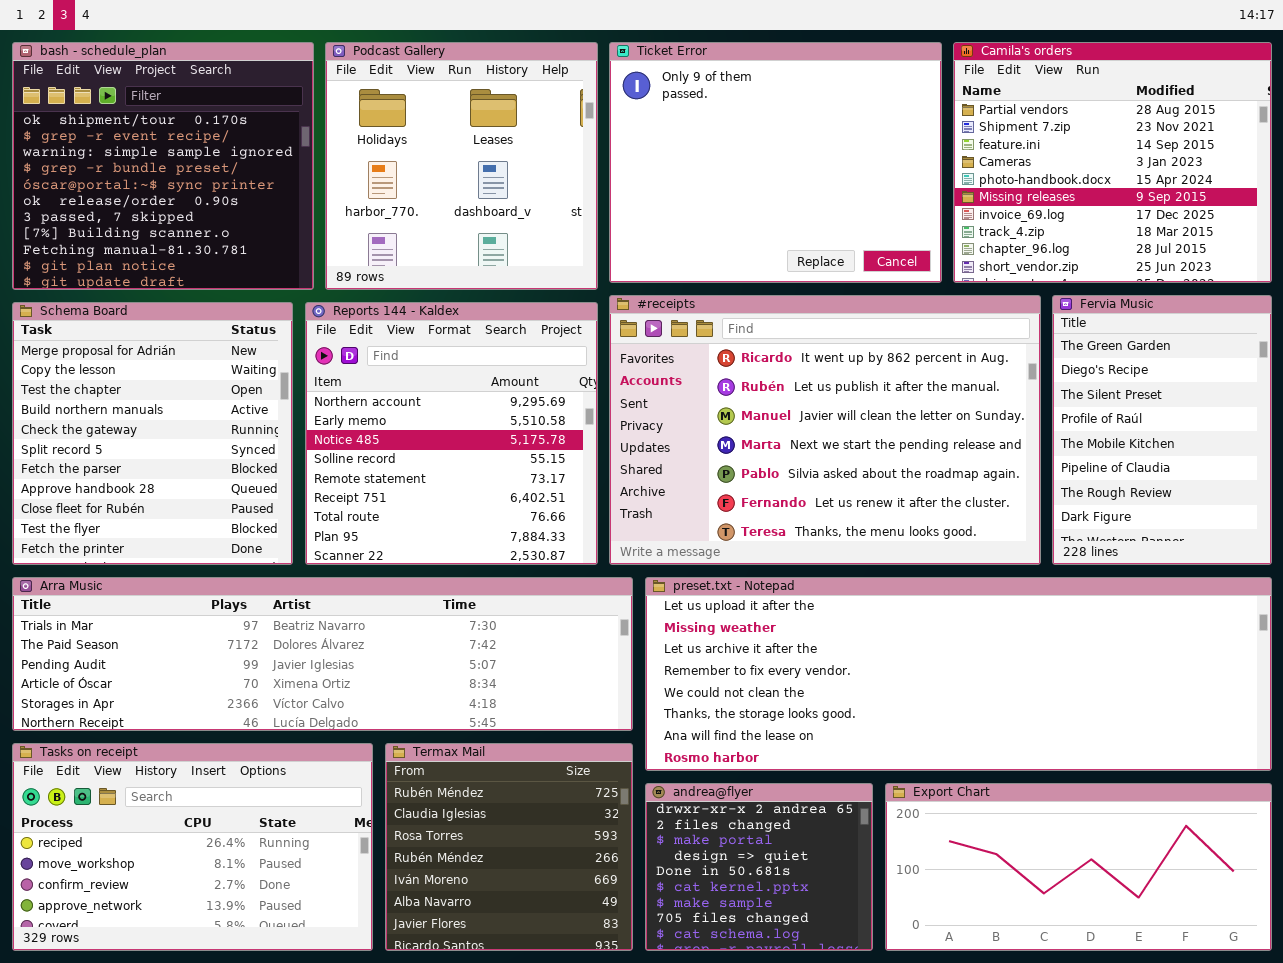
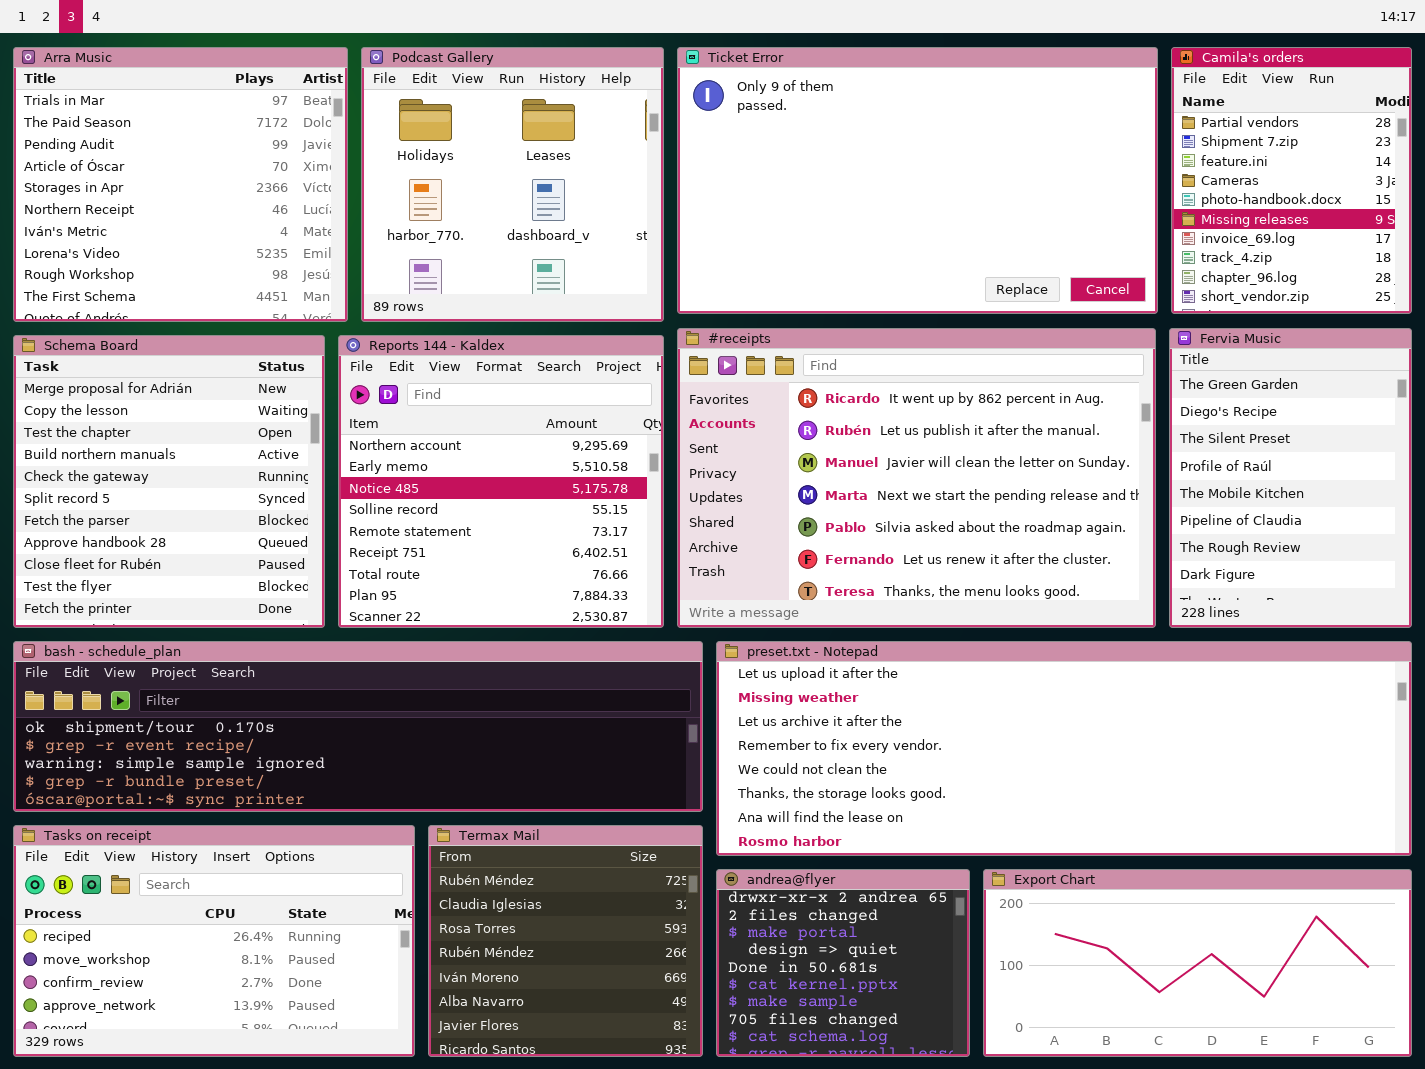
bash - schedule_plan: [12,42,314,290] -> [13,641,703,812], moved, resized
Ticket Error: [609,42,942,283] -> [677,47,1158,314], resized
Camila's orders: [953,42,1272,283] -> [1171,47,1412,314], resized
Arra Music: [12,577,633,731] -> [13,47,348,322], moved, resized

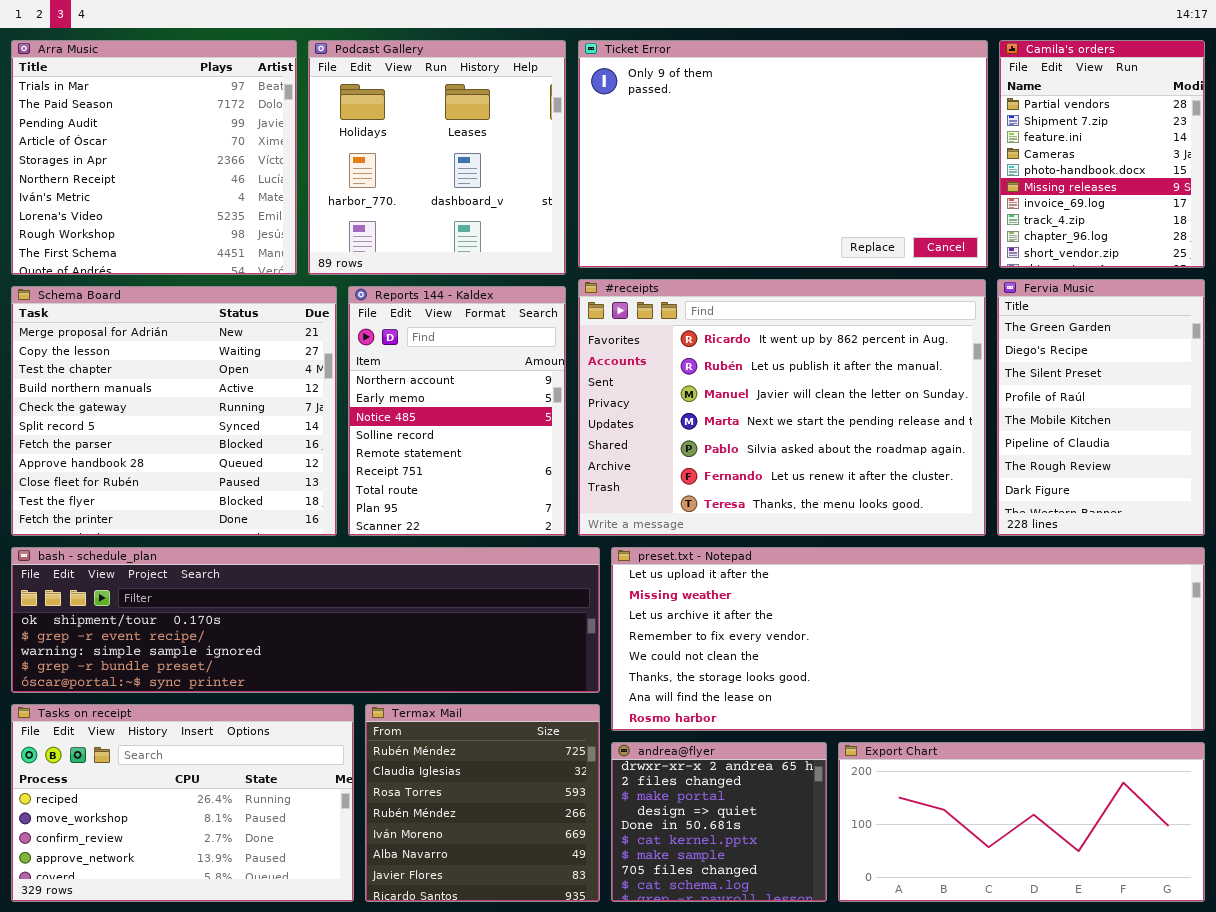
Schema Board: [13,335,325,628] -> [11,286,337,536], resized
Reports 144 - Kaldex: [338,335,664,628] -> [348,286,566,536], resized

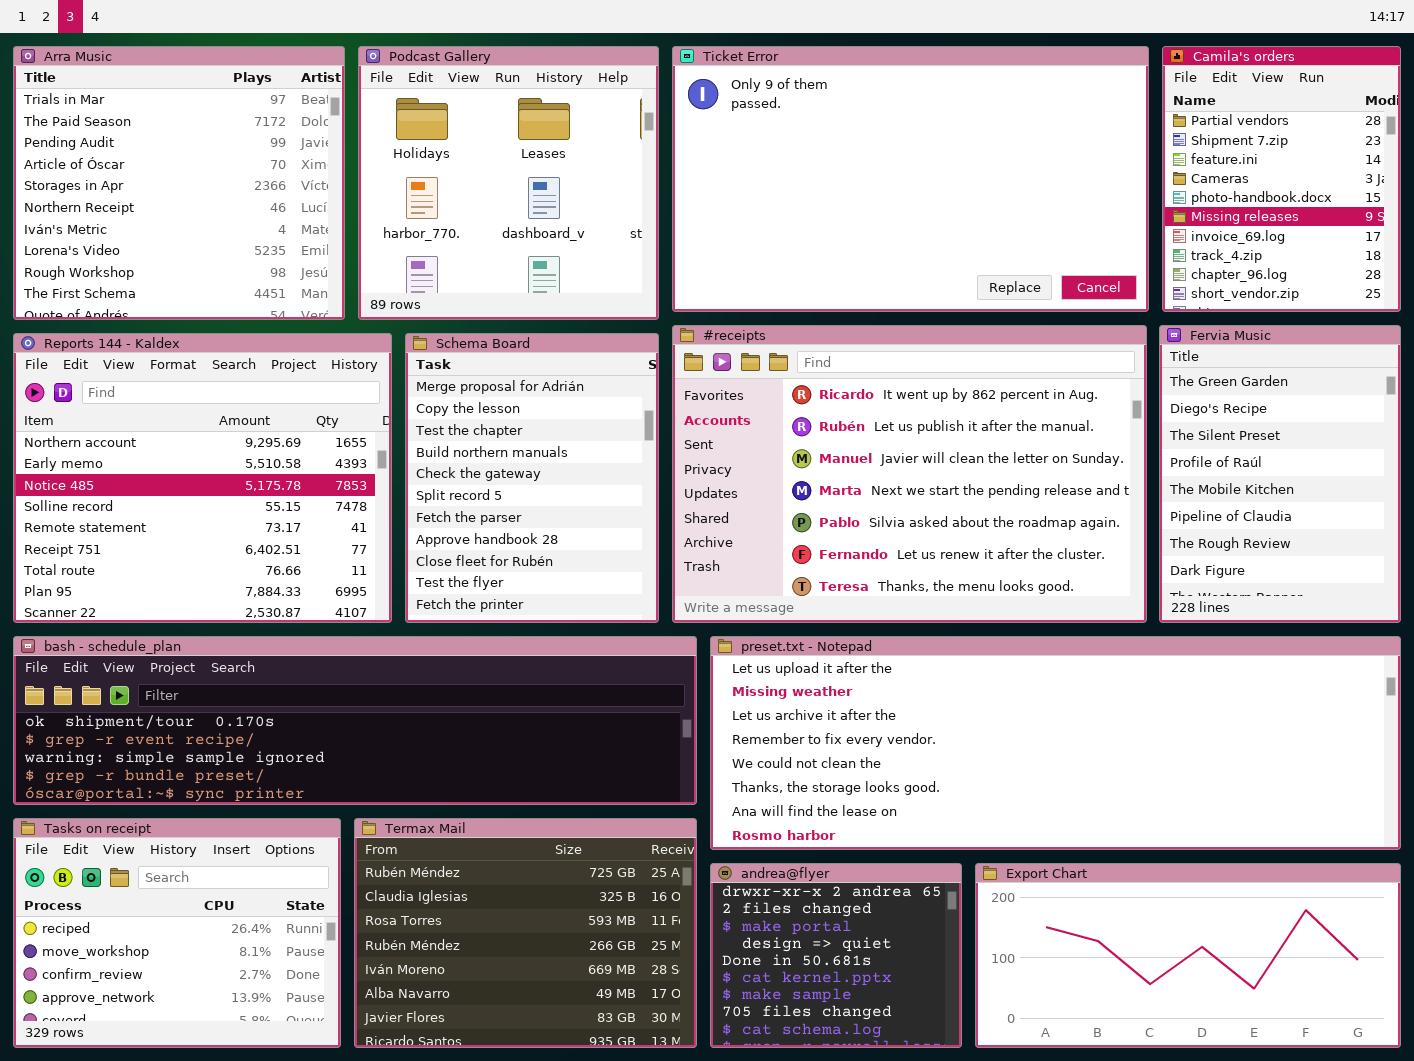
Schema Board: [11,286,337,536] -> [405,333,659,623], moved, resized
Reports 144 - Kaldex: [348,286,566,536] -> [13,333,392,623], moved, resized
Tasks on receipt: [11,704,354,902] -> [13,818,341,1048], resized
Termax Mail: [365,704,600,902] -> [354,818,697,1048], resized

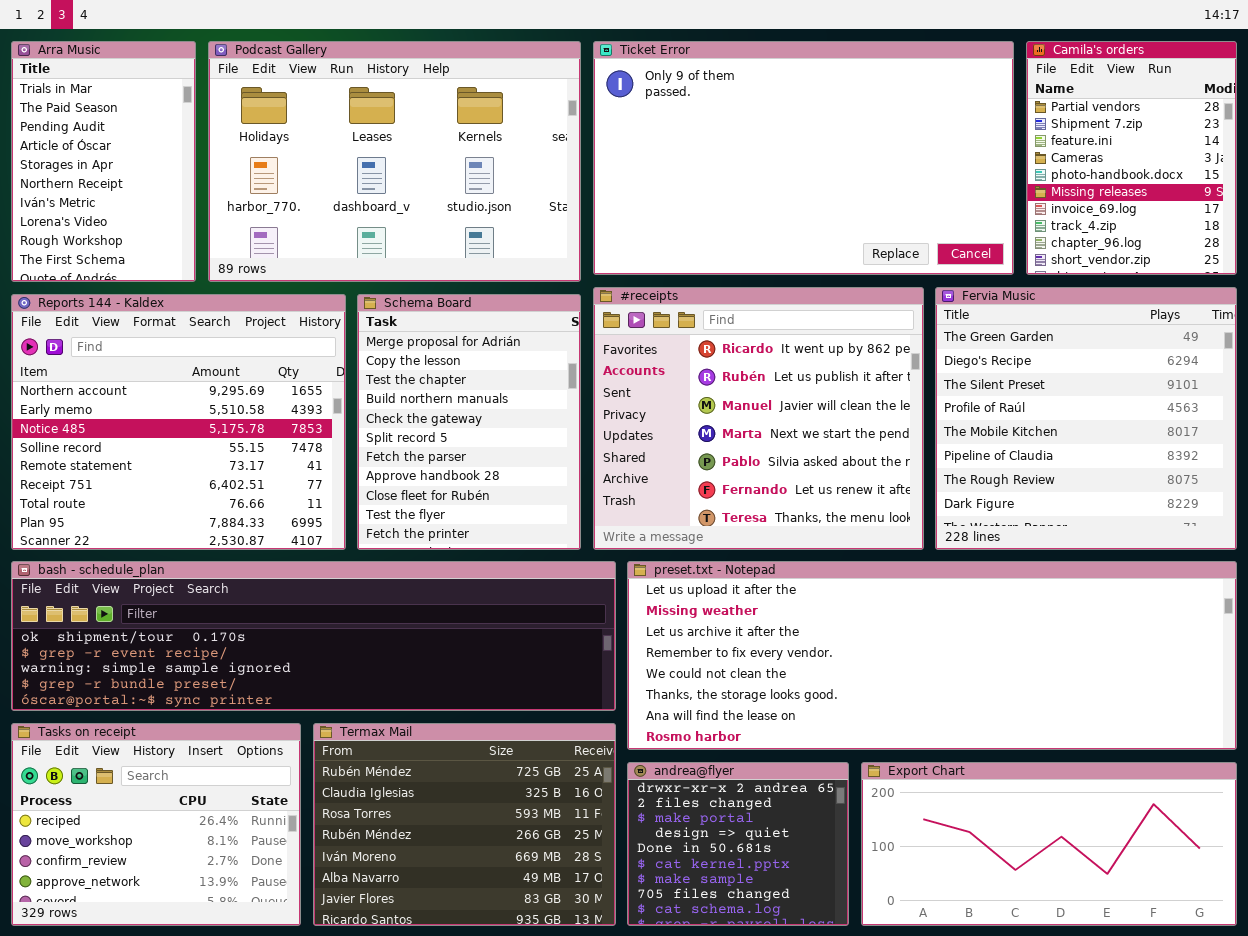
Arra Music: [13,46,345,320] -> [11,41,196,282], resized
Podcast Gallery: [358,46,659,320] -> [208,41,581,282], resized
#receipts: [672,325,1147,623] -> [593,287,924,550], resized
Fervia Music: [1159,325,1401,623] -> [935,287,1237,550], resized

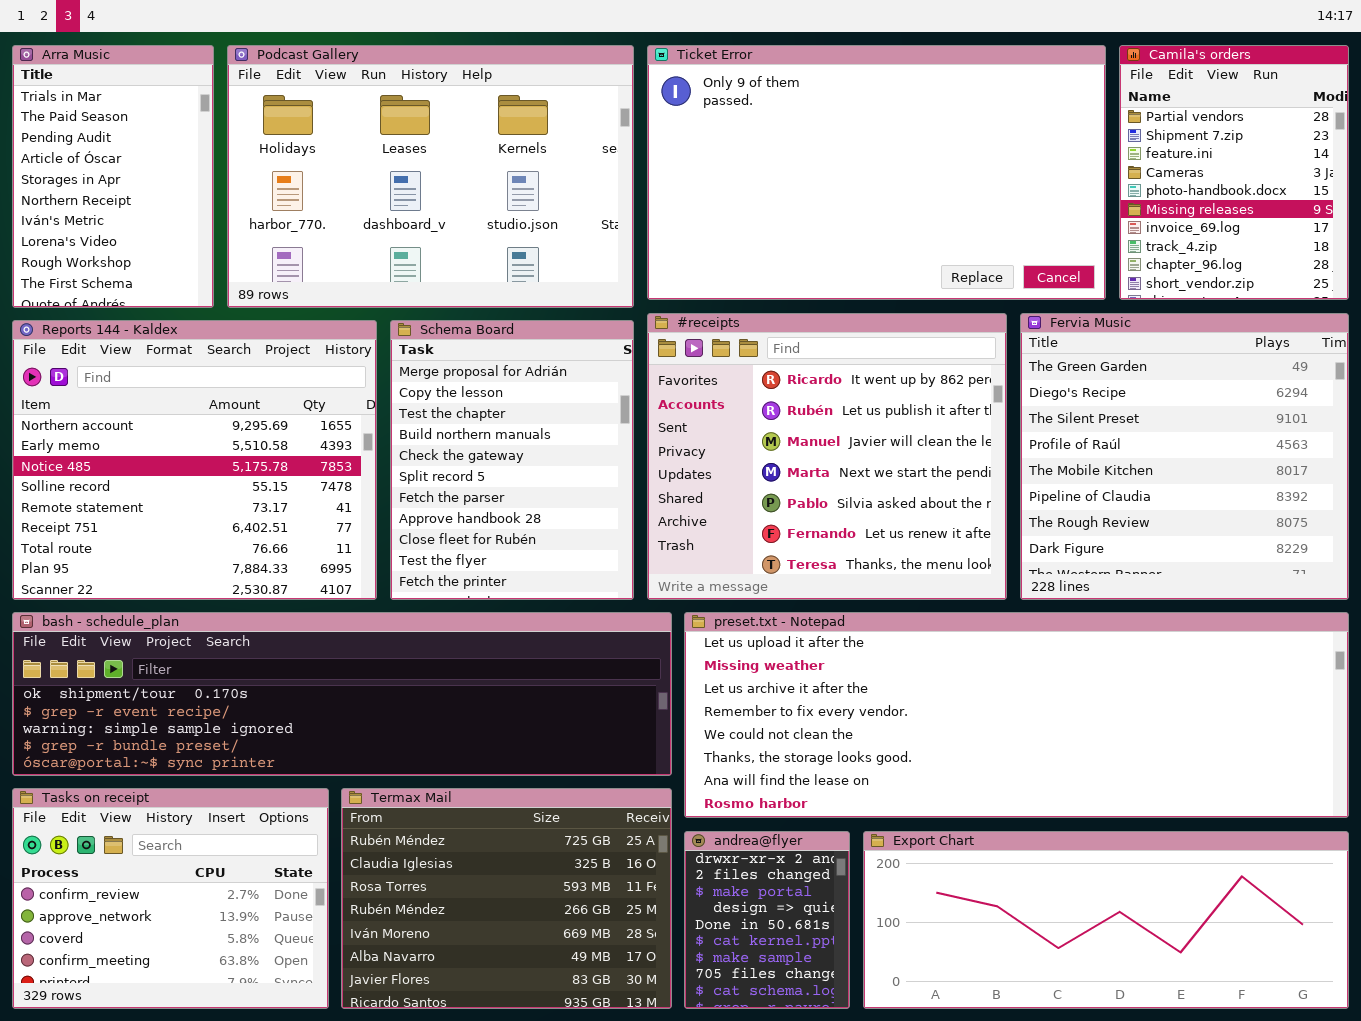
Tasks on receipt: [11,723,301,926] -> [12,788,329,1009], scrolled down 2 rows
andrea@flyer: [627,762,849,926] -> [684,831,850,1009], resized
Export Chart: [861,762,1237,926] -> [863,831,1349,1009], resized

